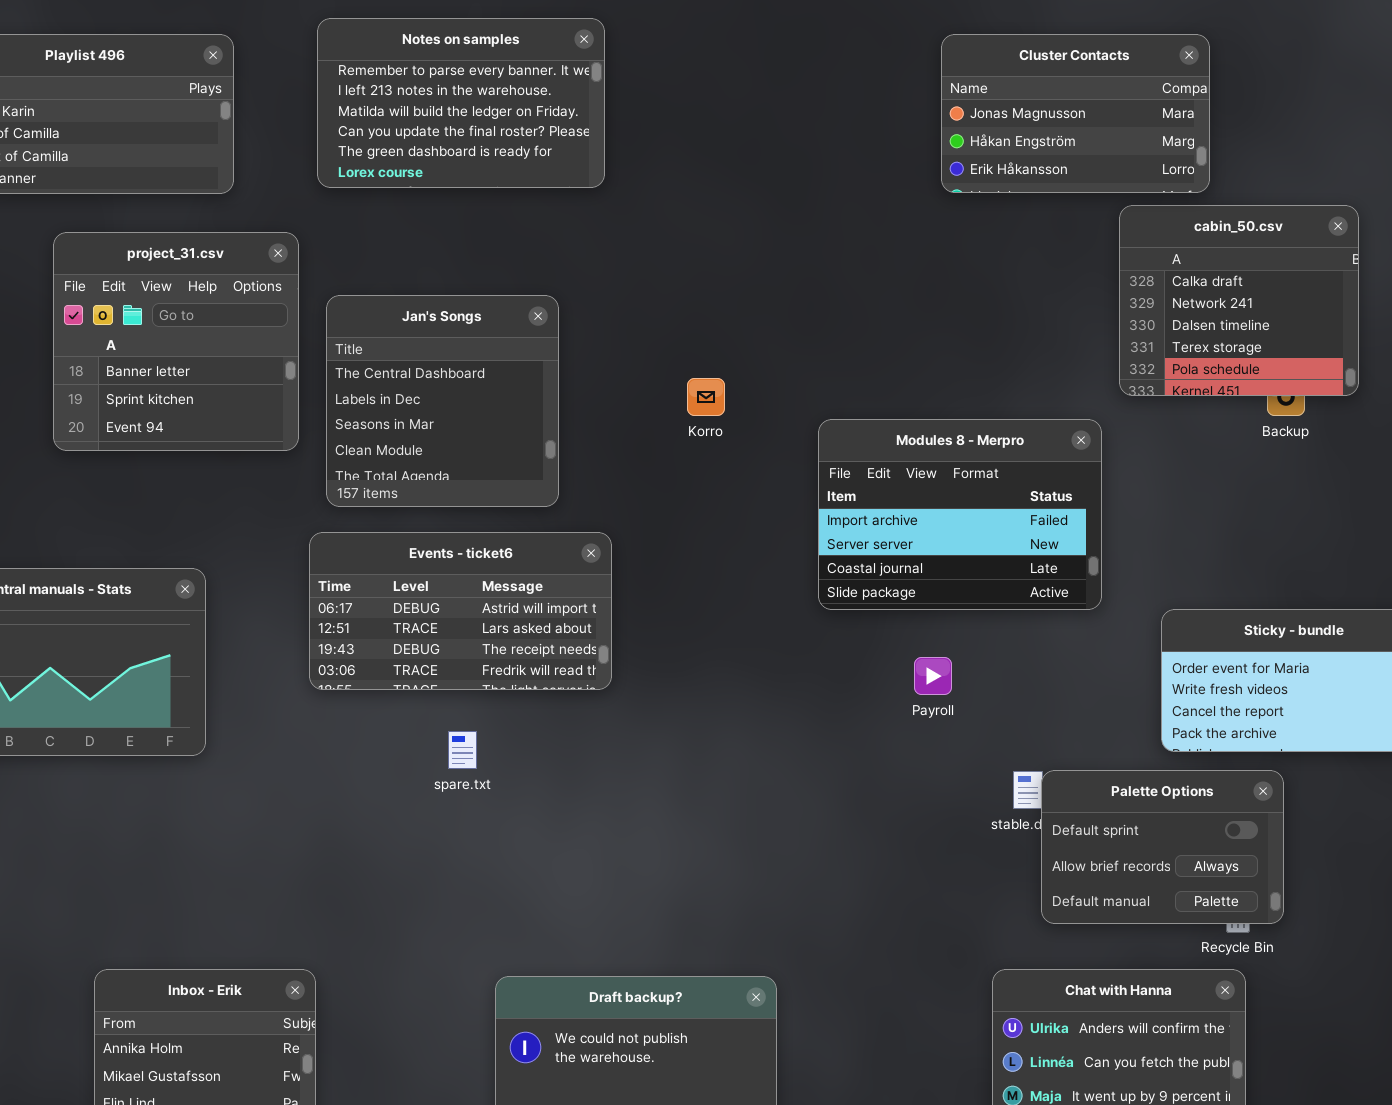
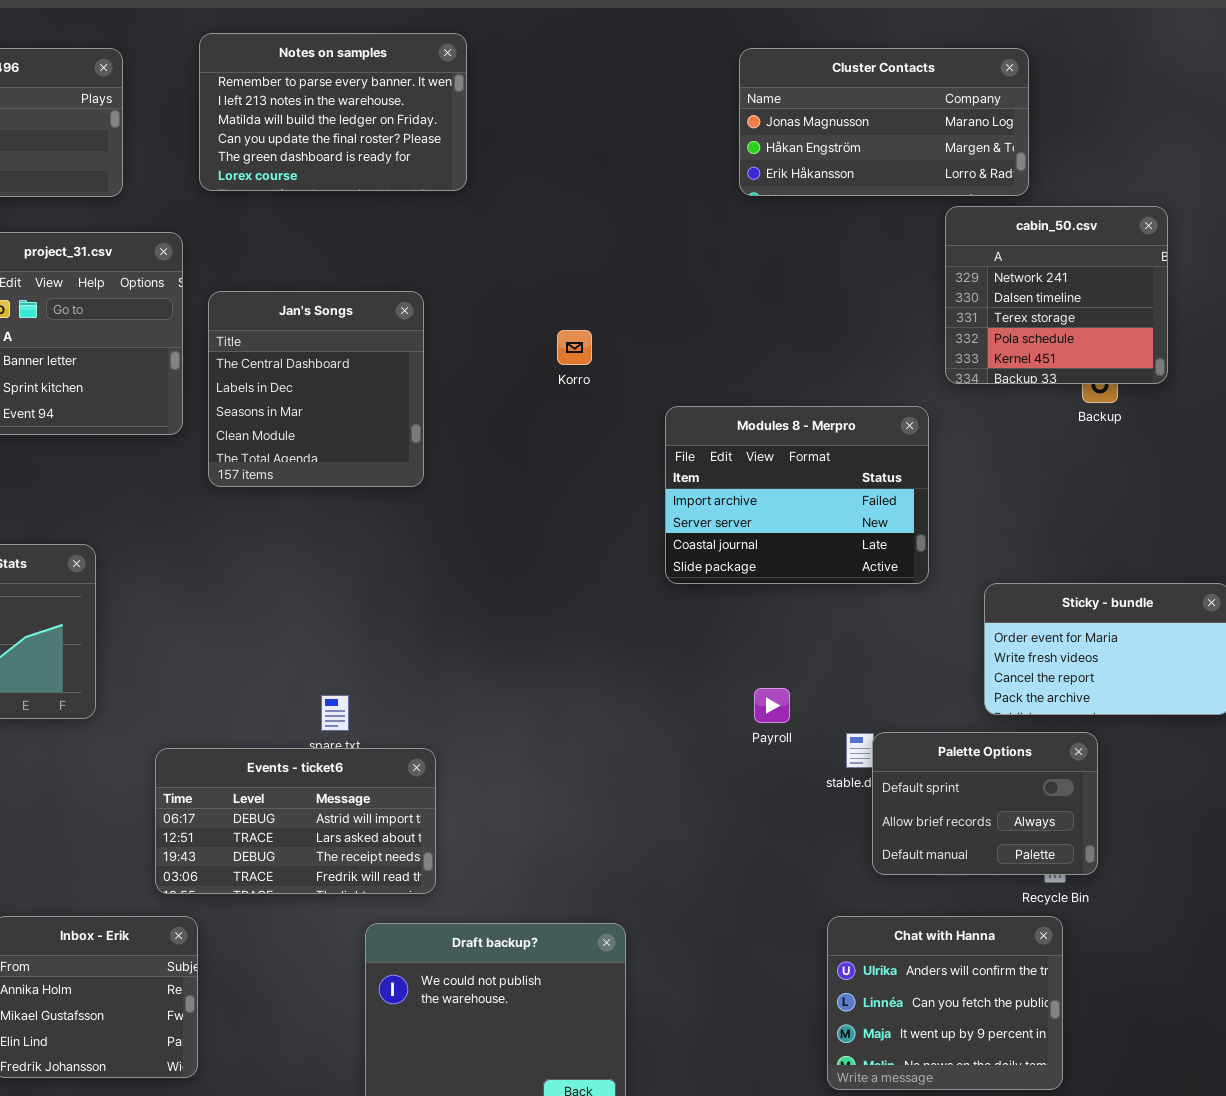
Cluster Contacts: [941,34,1210,193] -> [739,48,1029,196], resized
cabin_50.csv: [1119,205,1359,396] -> [945,206,1168,384], scrolled down 1 row
Korro: [687,378,725,416] -> [557,330,592,365], moved
Events - ticket6: [309,532,612,690] -> [155,748,436,894], moved
Payroll: [914,657,952,695] -> [754,688,790,723], moved

